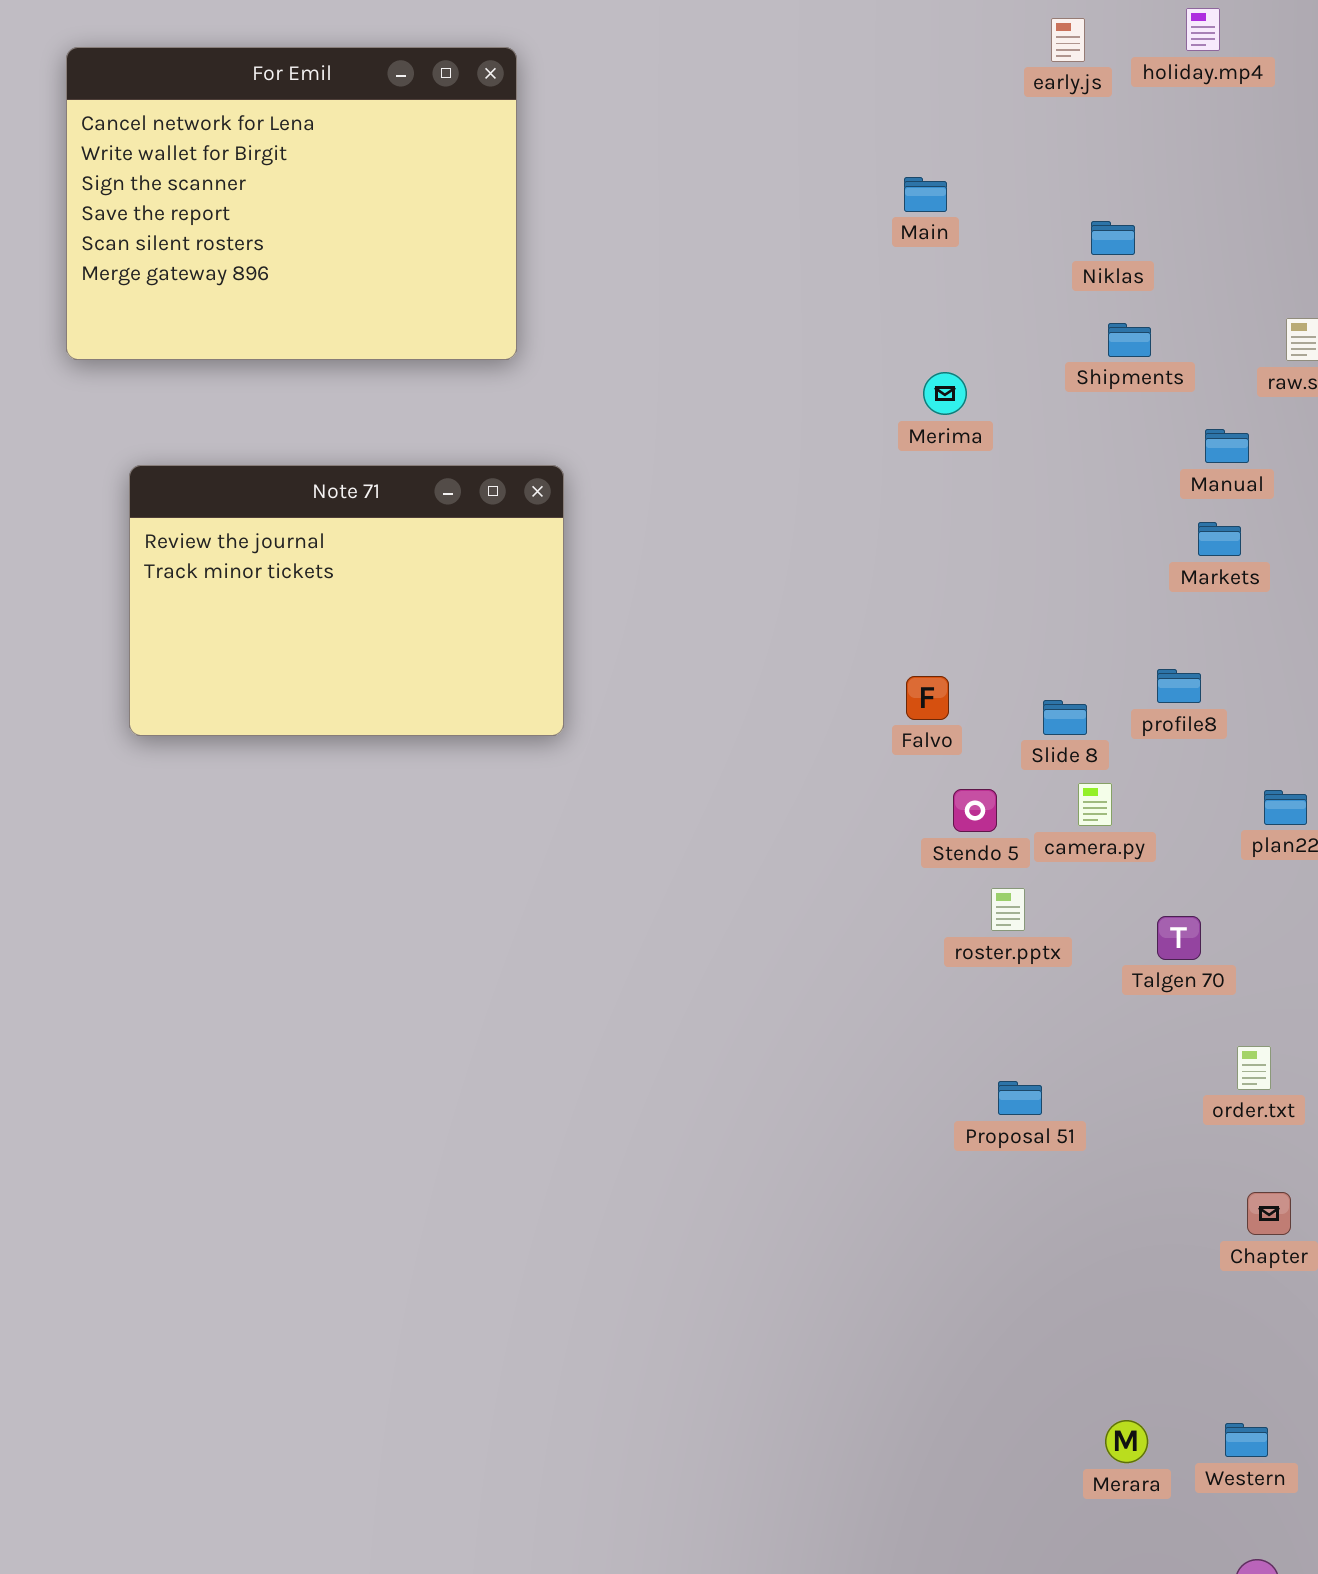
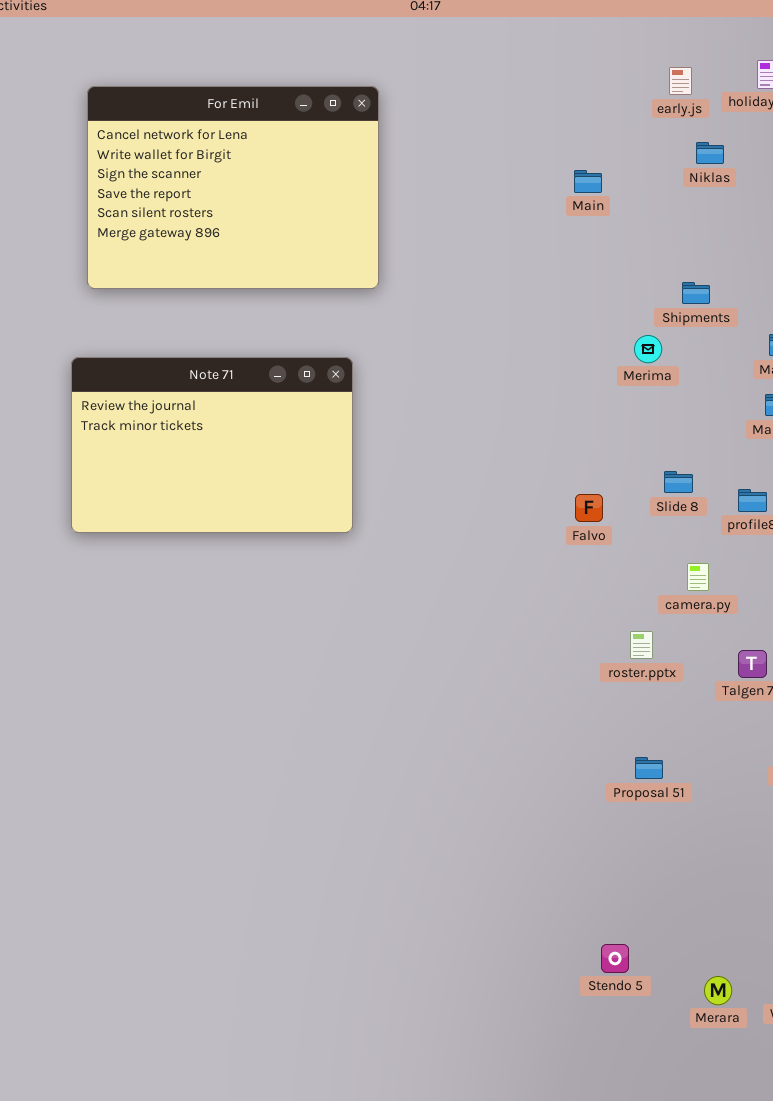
For Emil: [66,47,517,360] -> [87,86,379,289], moved
Niklas: [1091,221,1135,255] -> [696,142,724,164], moved
Shipments: [1108,323,1151,357] -> [682,282,710,304], moved
Merima: [923,372,967,415] -> [634,335,662,363], moved
Slide 8: [1043,700,1087,735] -> [664,471,693,493], moved
Stendo 5: [953,789,997,832] -> [601,944,629,973], moved

